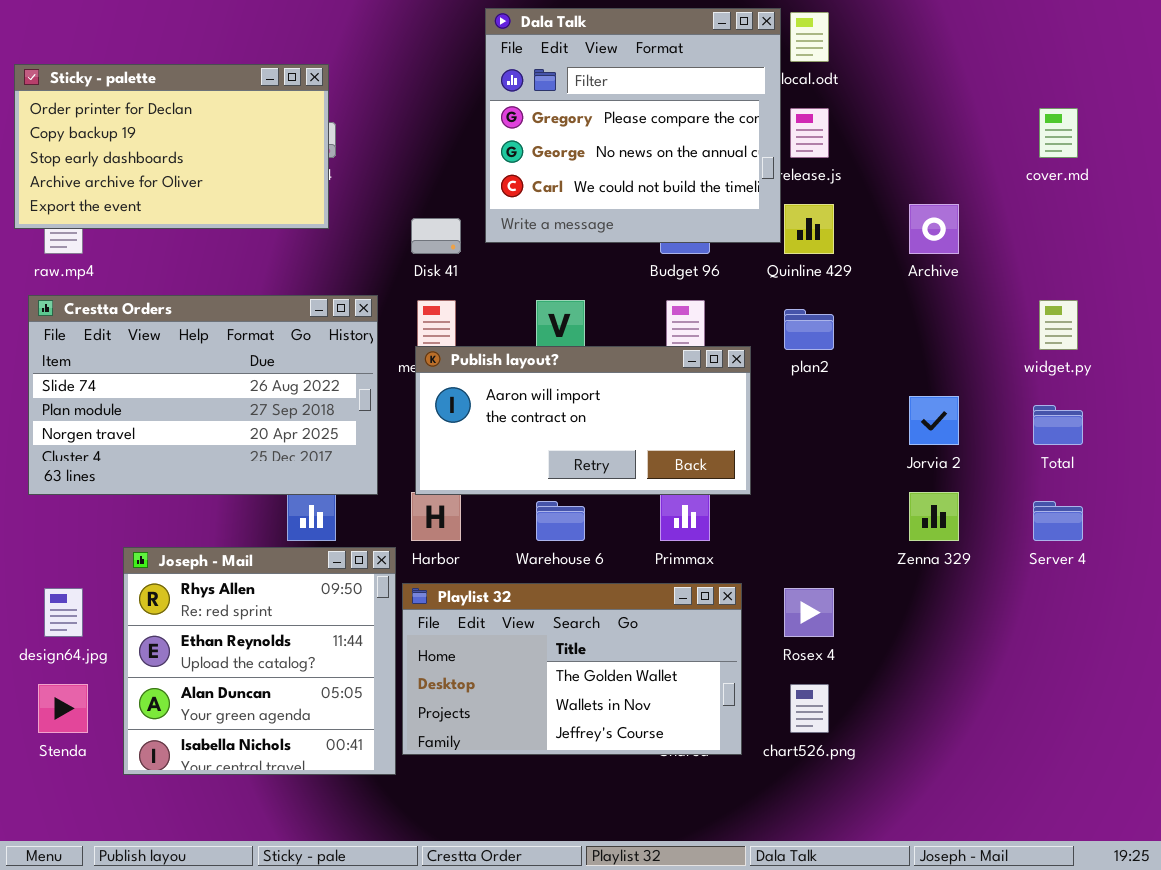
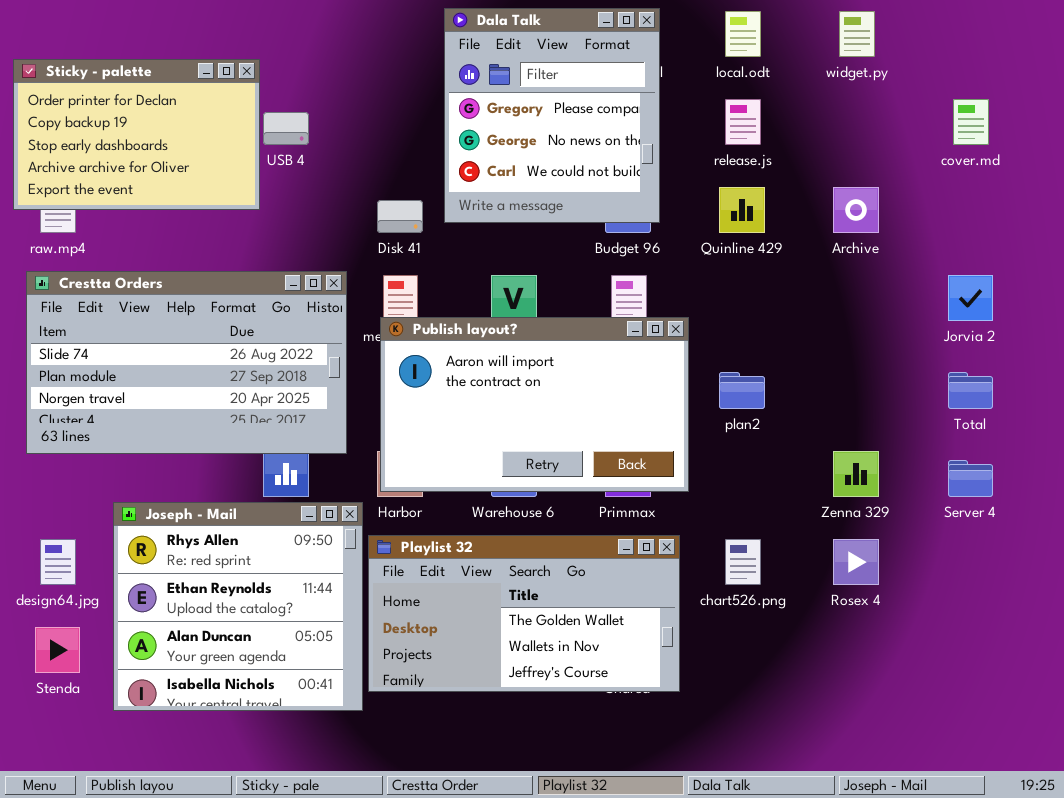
Dala Talk: [485,8,781,243] -> [444,8,660,223], resized
Sticky - palette: [14,64,329,229] -> [13,59,260,210], resized
widget.py: [1039,300,1078,350] -> [839,11,875,57], moved
plan2: [784,309,834,350] -> [719,372,765,409], moved
Publish layout?: [415,346,751,495] -> [380,317,689,492], resized
Jorvia 2: [909,396,959,445] -> [948,275,993,321], moved
Rosex 4: [784,588,834,637] -> [833,539,879,585], moved
chart526.png: [790,684,829,733] -> [725,539,761,585], moved

